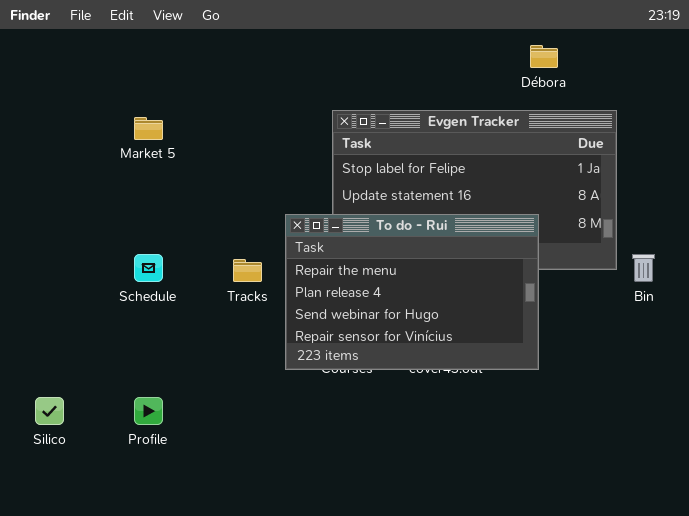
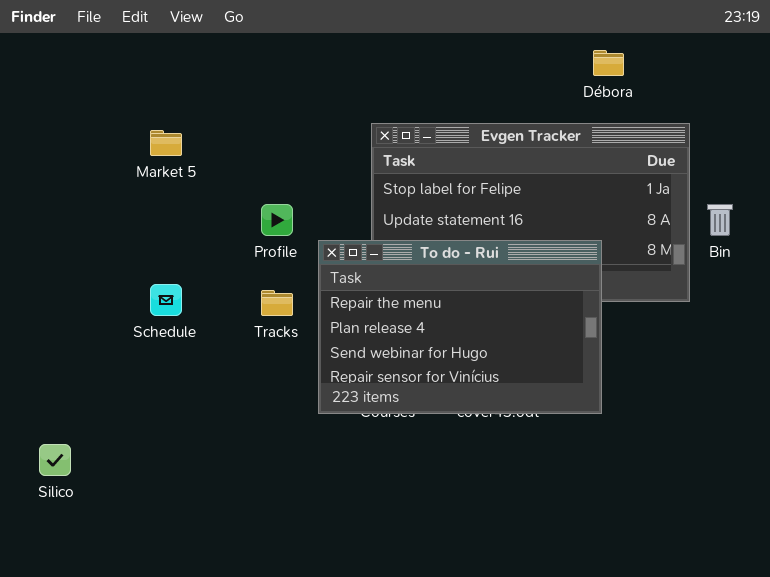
Bin: [632,254,655,282] -> [707,204,733,236], moved
Profile: [134,397,163,425] -> [261,204,293,236], moved

